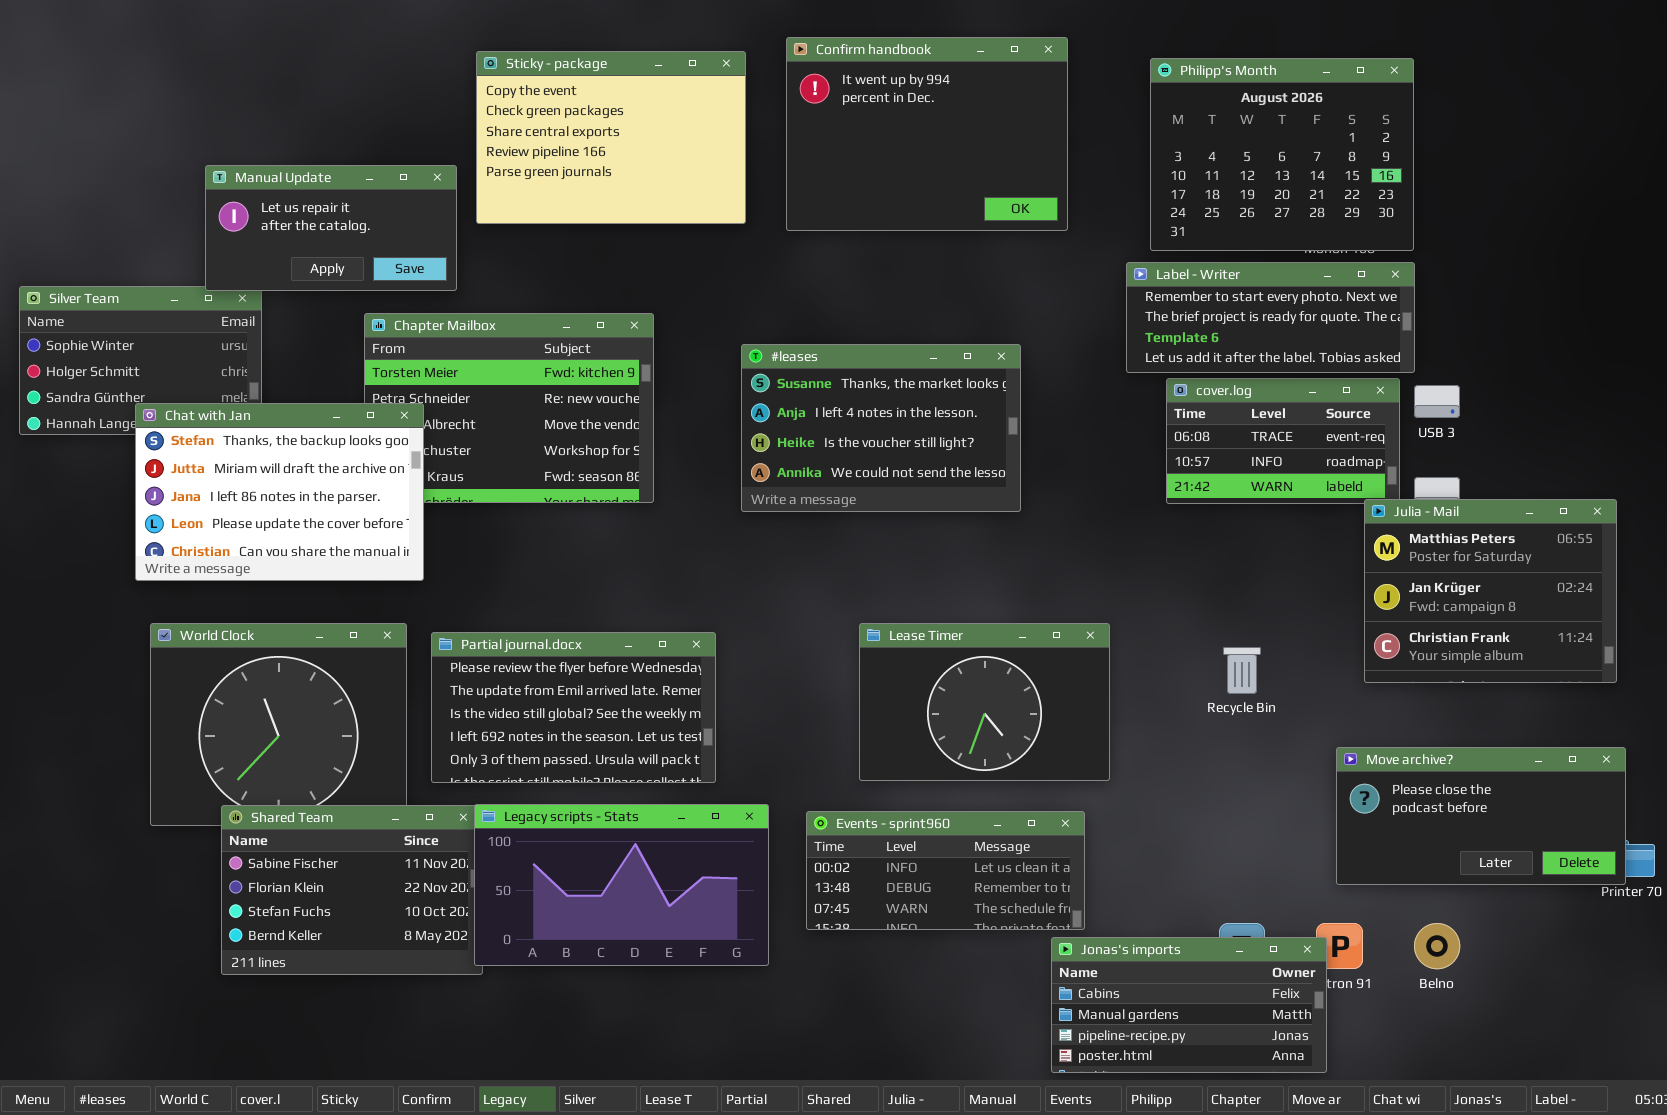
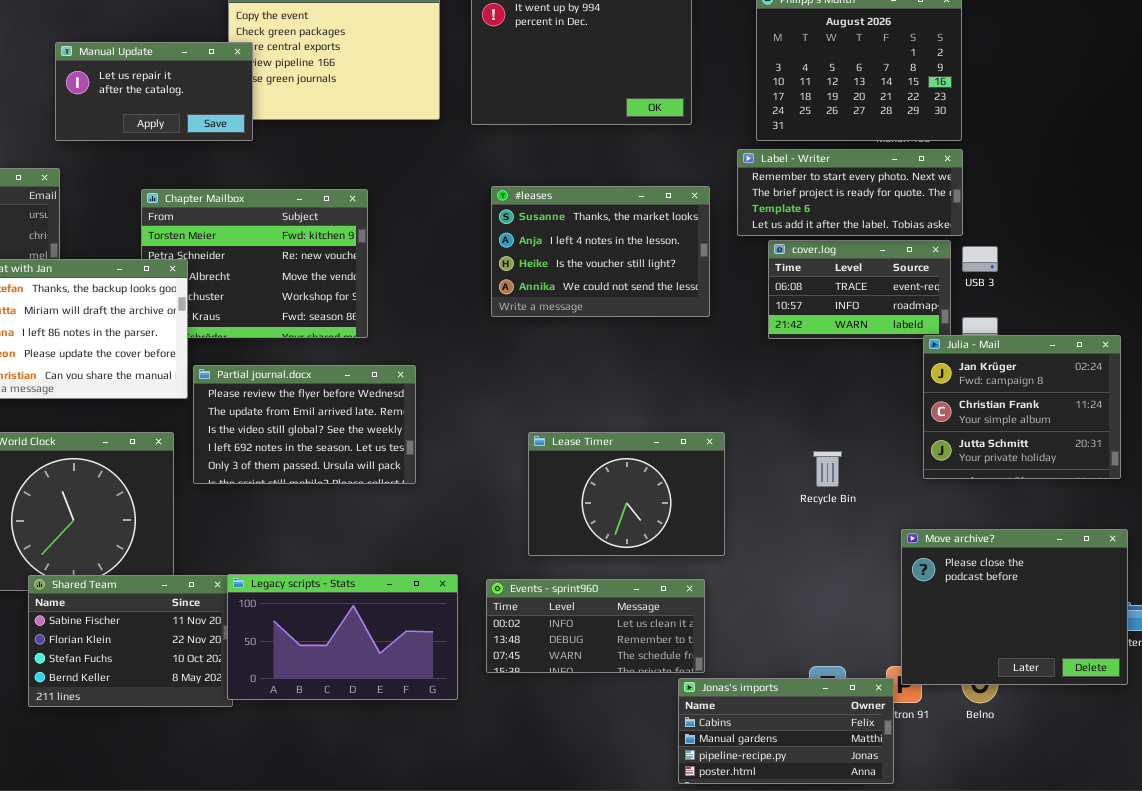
Manual Update: [205,165,457,291] -> [55,42,253,141], moved
#leases: [741,344,1021,512] -> [491,186,710,317], moved
Julia - Mail: [1364,499,1617,683] -> [923,335,1121,479], scrolled down 1 row
Partial journal.docx: [431,632,716,783] -> [193,365,416,484], moved
Move archive?: [1336,747,1626,885] -> [901,529,1128,685], resized

